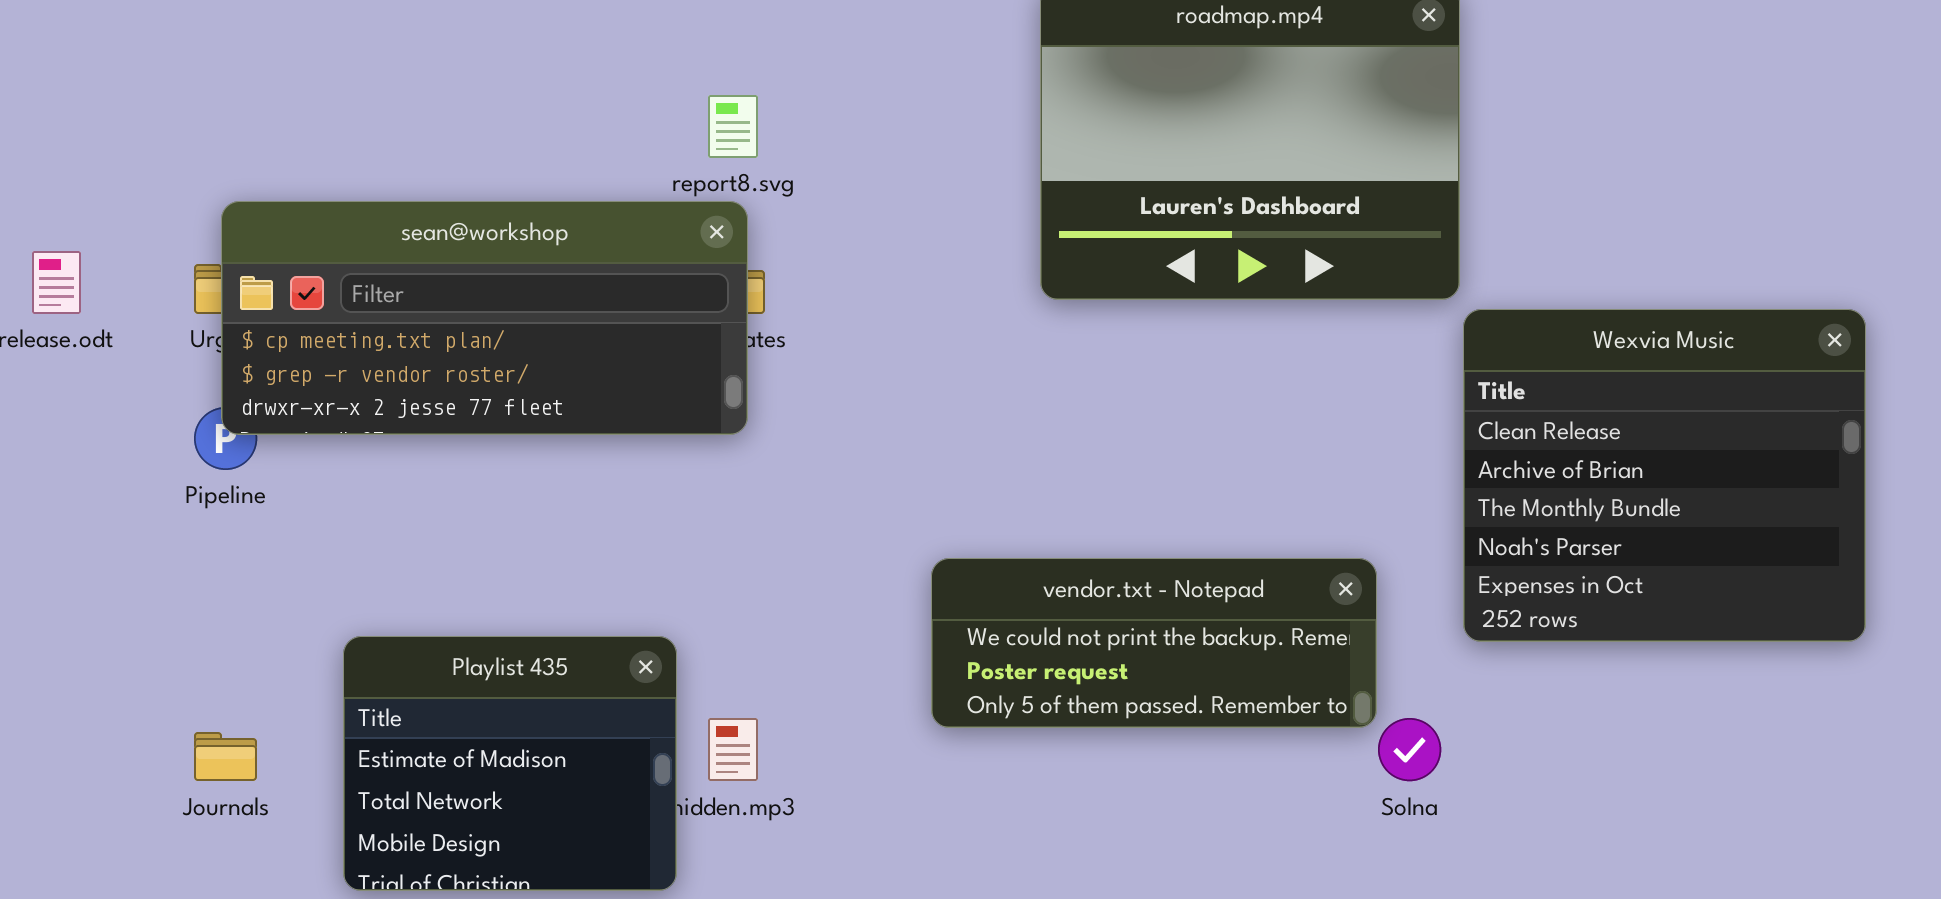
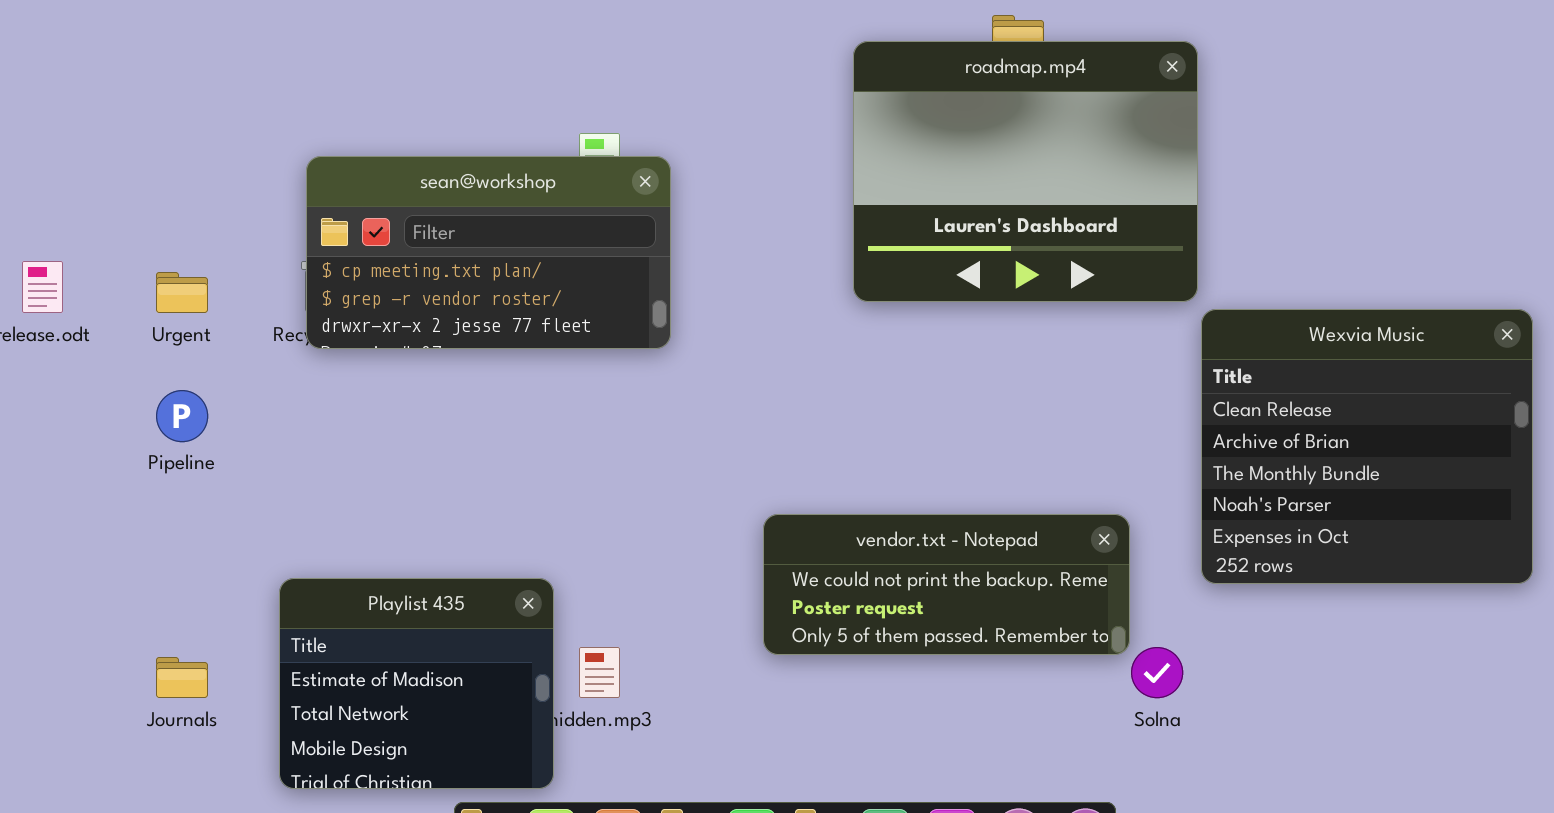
sean@workshop: [221,201,748,435] -> [306,156,671,349], moved, resized

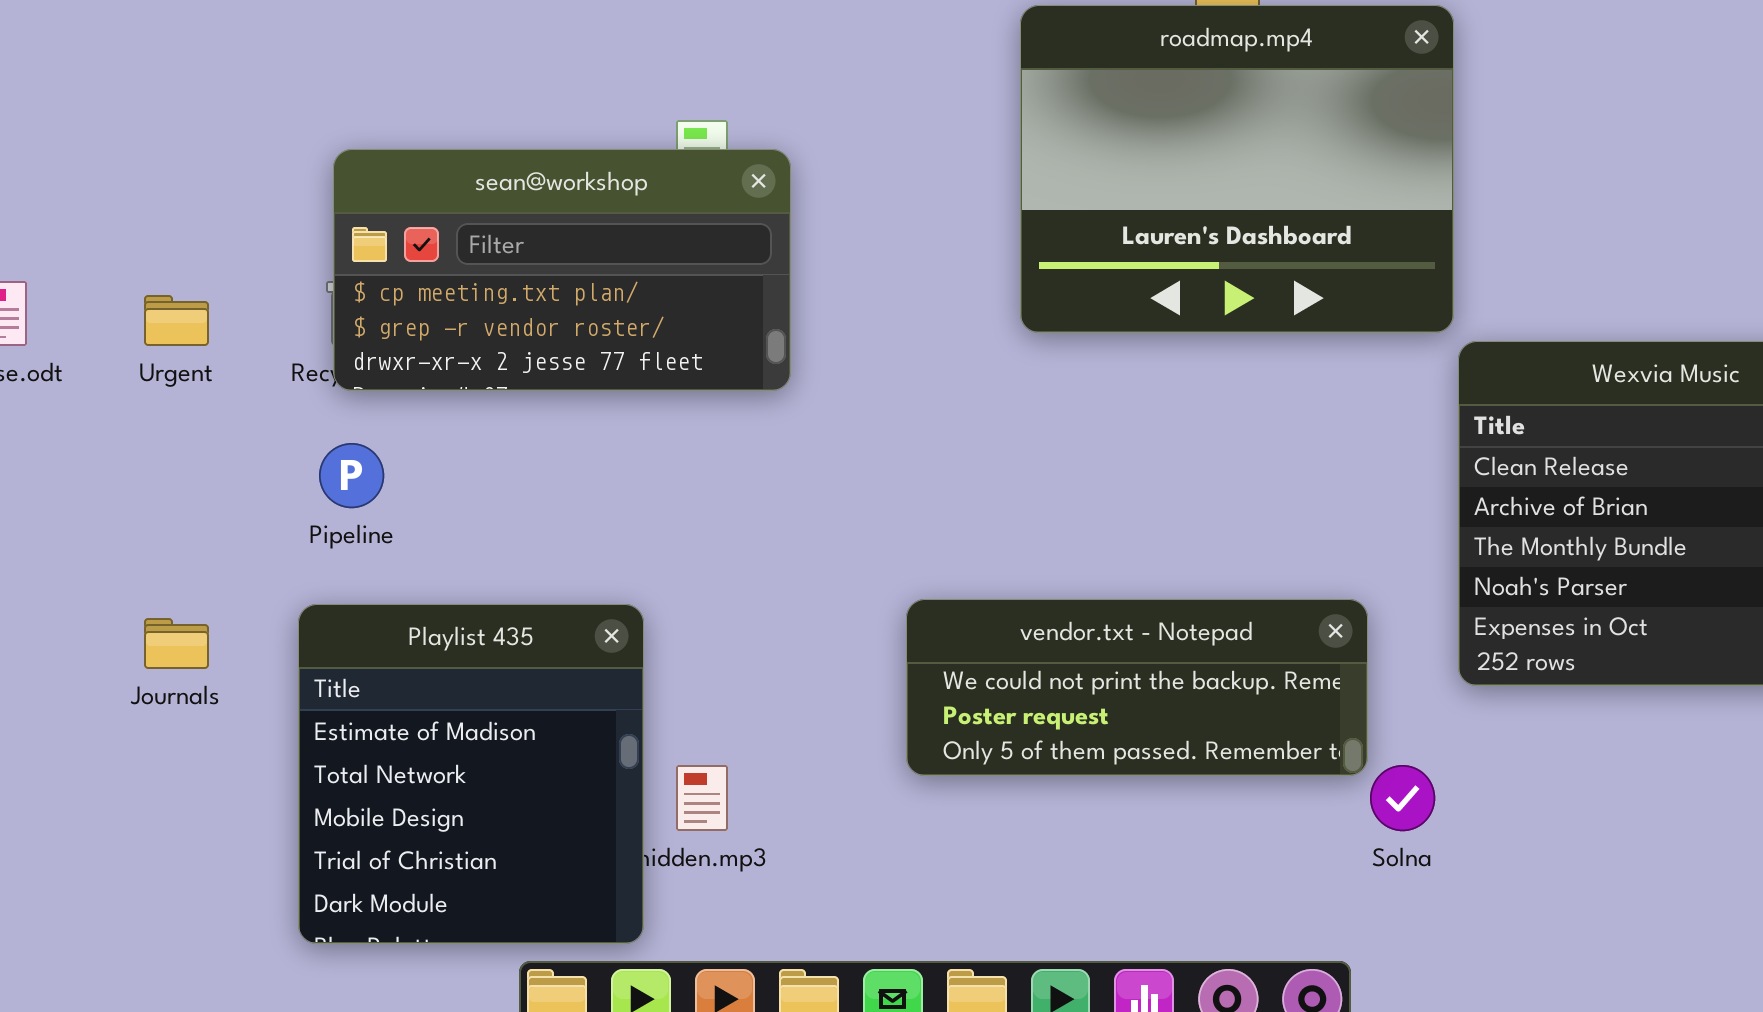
Pipeline: [156,390,208,442] -> [319,443,384,508], moved
Playlist 435: [279,578,554,789] -> [298,604,644,944], resized
Journals: [156,657,208,698] -> [144,618,209,669], moved

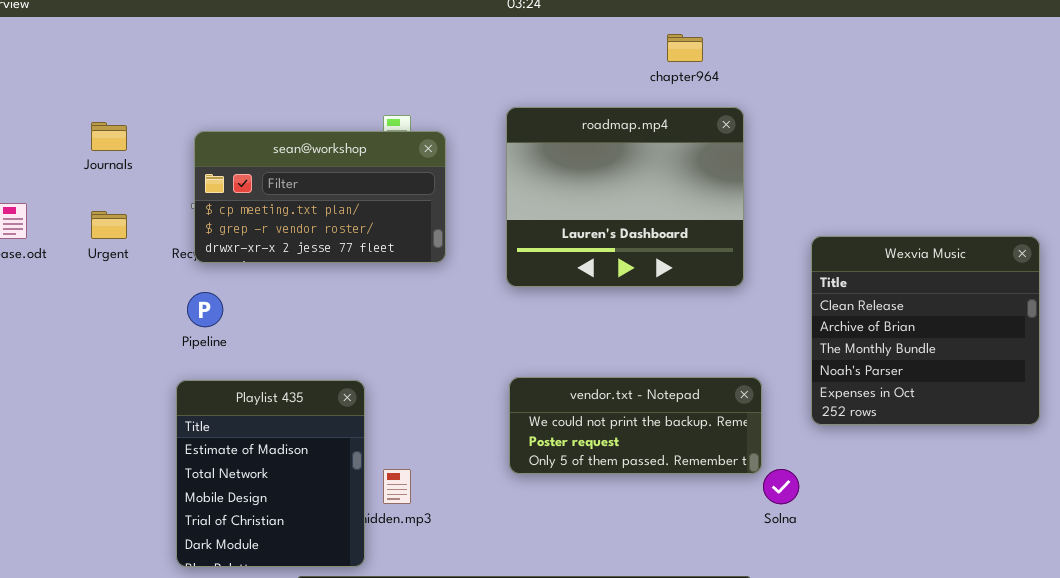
roadmap.mp4: [1020,5,1454,333] -> [506,107,744,287], moved
Journals: [144,618,209,669] -> [91,122,127,151], moved

